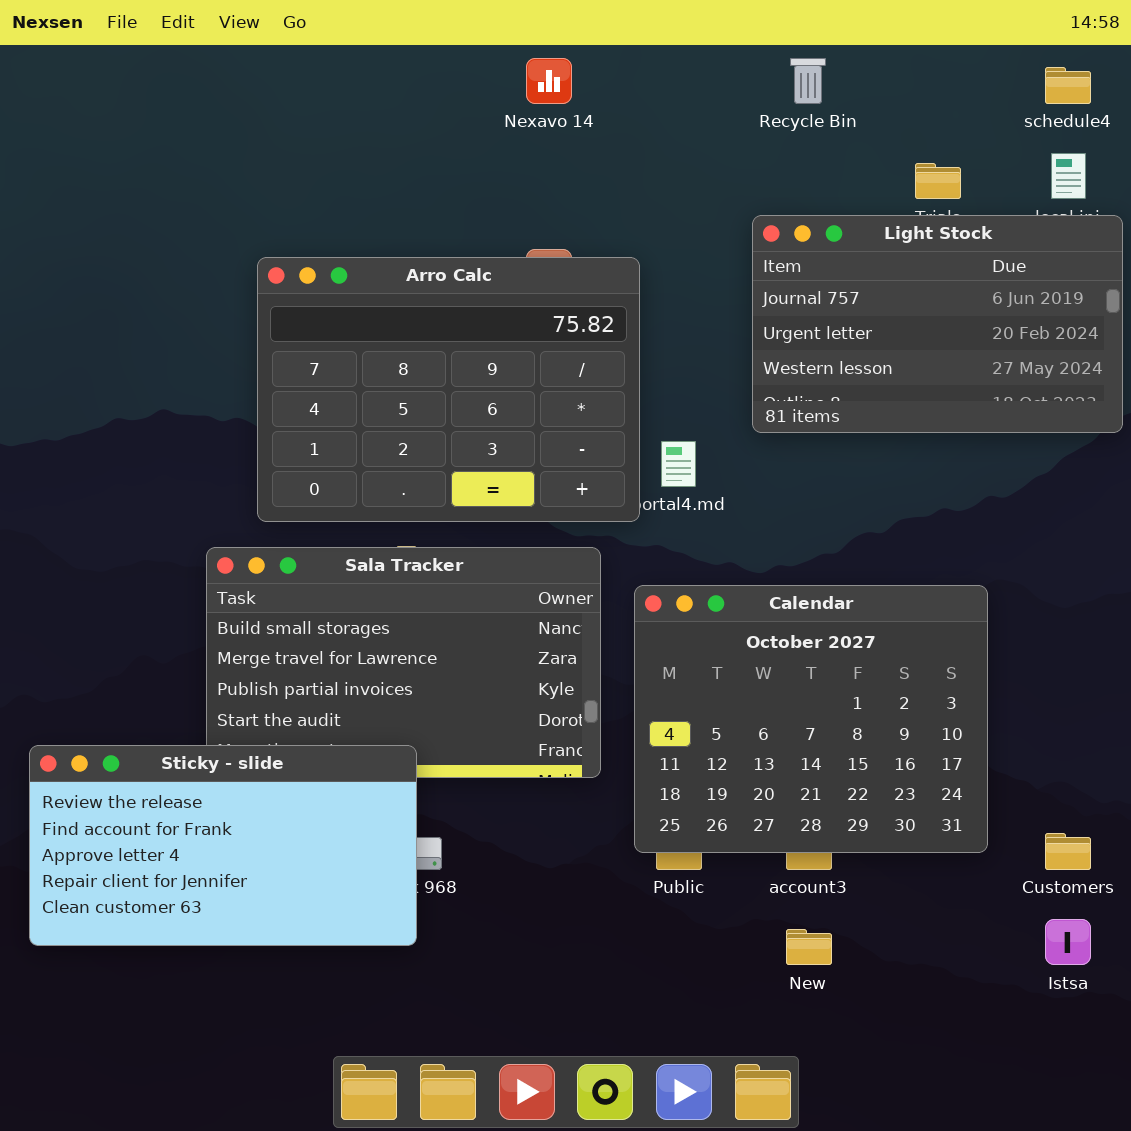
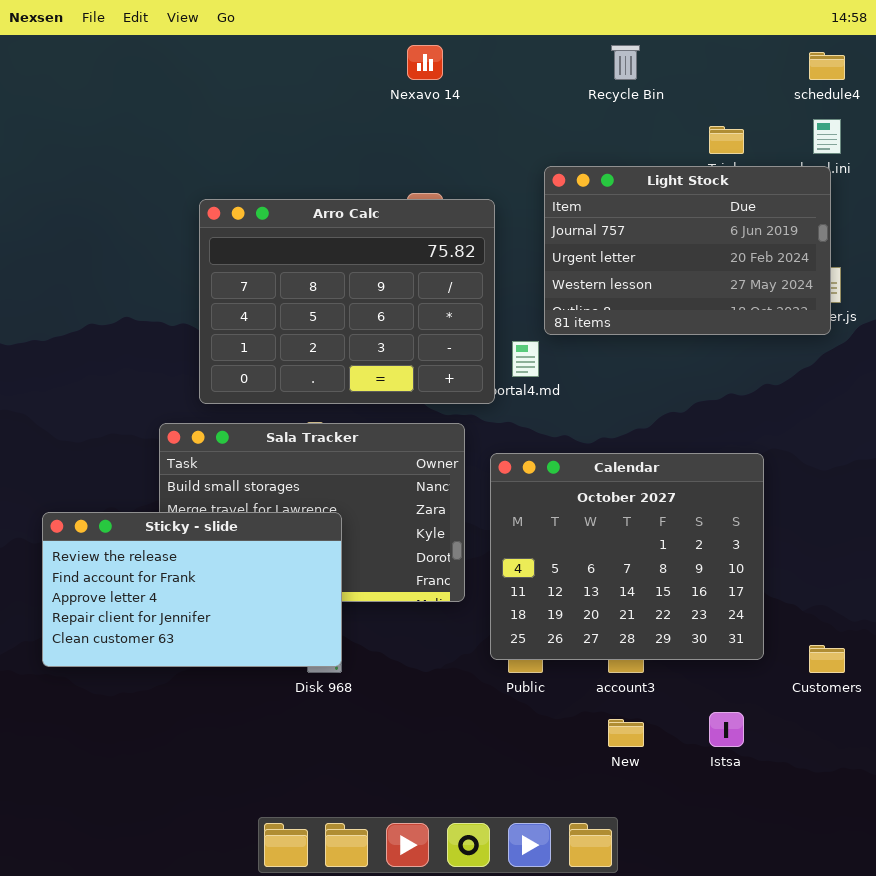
Light Stock: [752,215,1123,433] -> [544,166,831,335], moved
Sticky - slide: [29,745,417,946] -> [42,512,342,667], moved
Istsa: [1045,919,1091,965] -> [709,712,744,747], moved

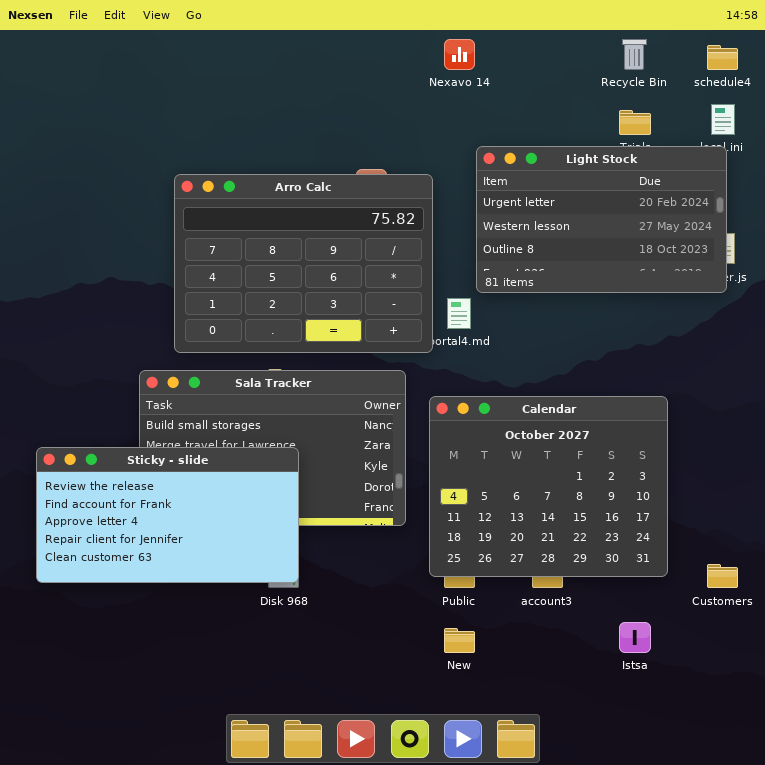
Nexavo 14: [407,45,443,80] -> [444,39,475,70], moved
Recycle Bin: [611,45,640,80] -> [622,39,647,70], moved
Light Stock: [544,166,831,335] -> [476,146,727,293], scrolled down 1 row
New: [608,719,644,747] -> [444,628,475,653], moved

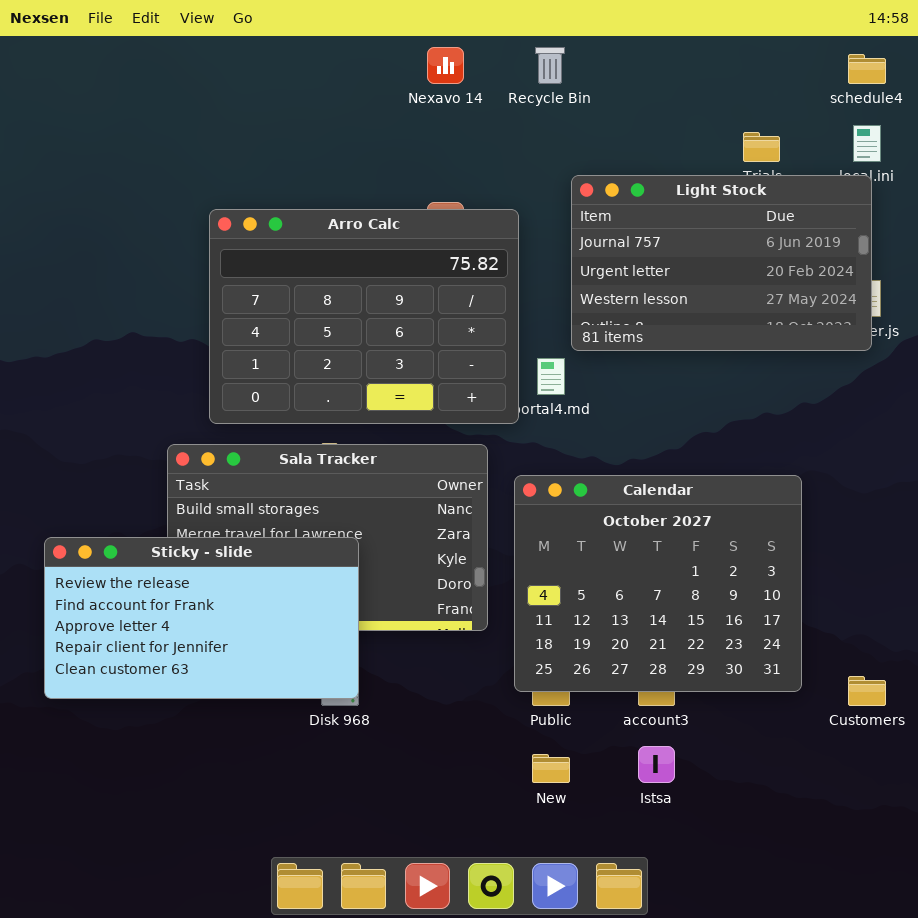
Nexavo 14: [444,39,475,70] -> [427,47,464,84], moved
Recycle Bin: [622,39,647,70] -> [535,47,565,84], moved
Light Stock: [476,146,727,293] -> [571,175,872,351], scrolled up 1 row
Istsa: [619,622,651,653] -> [638,746,675,783], moved

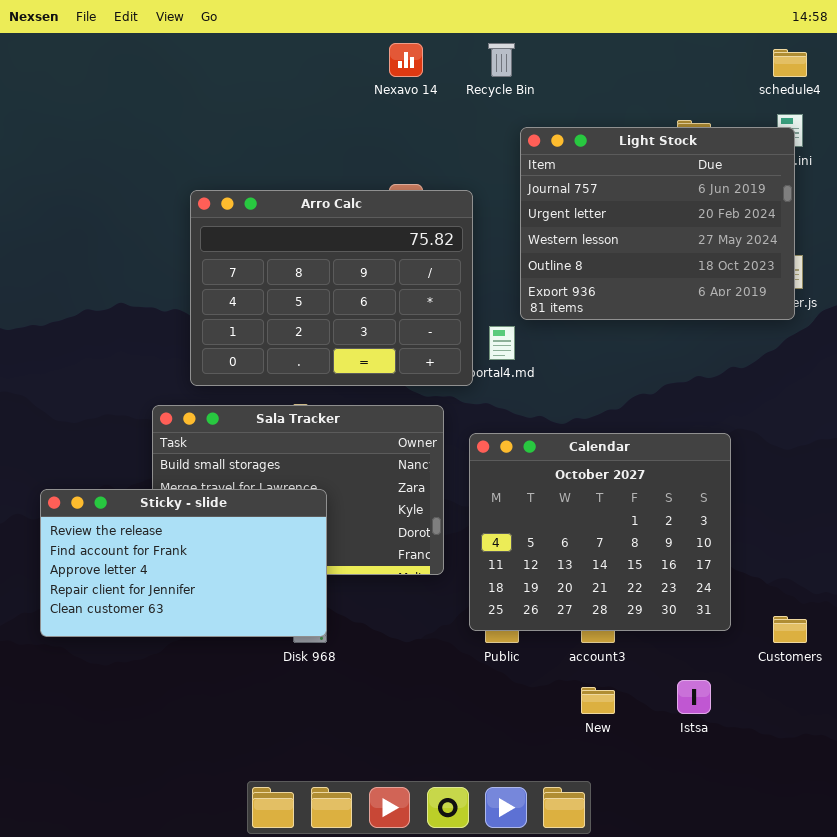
Light Stock: [571,175,872,351] -> [520,127,795,320], resized
Istsa: [638,746,675,783] -> [677,680,711,714], moved
New: [532,754,570,783] -> [581,687,615,714], moved

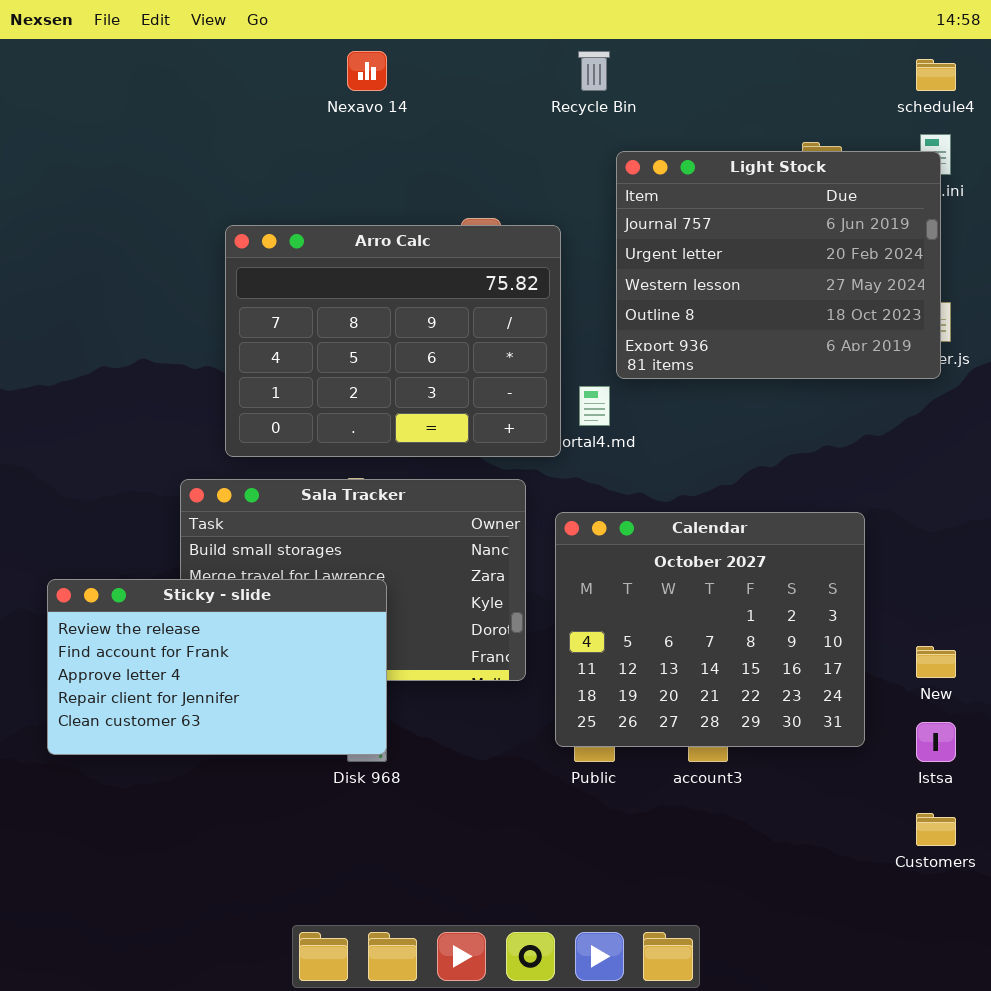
Nexavo 14: [389,43,423,77] -> [347,51,387,91], moved
Customers: [773,616,807,643] -> [916,813,956,846], moved
Istsa: [677,680,711,714] -> [916,722,956,762], moved
New: [581,687,615,714] -> [916,646,956,678], moved

